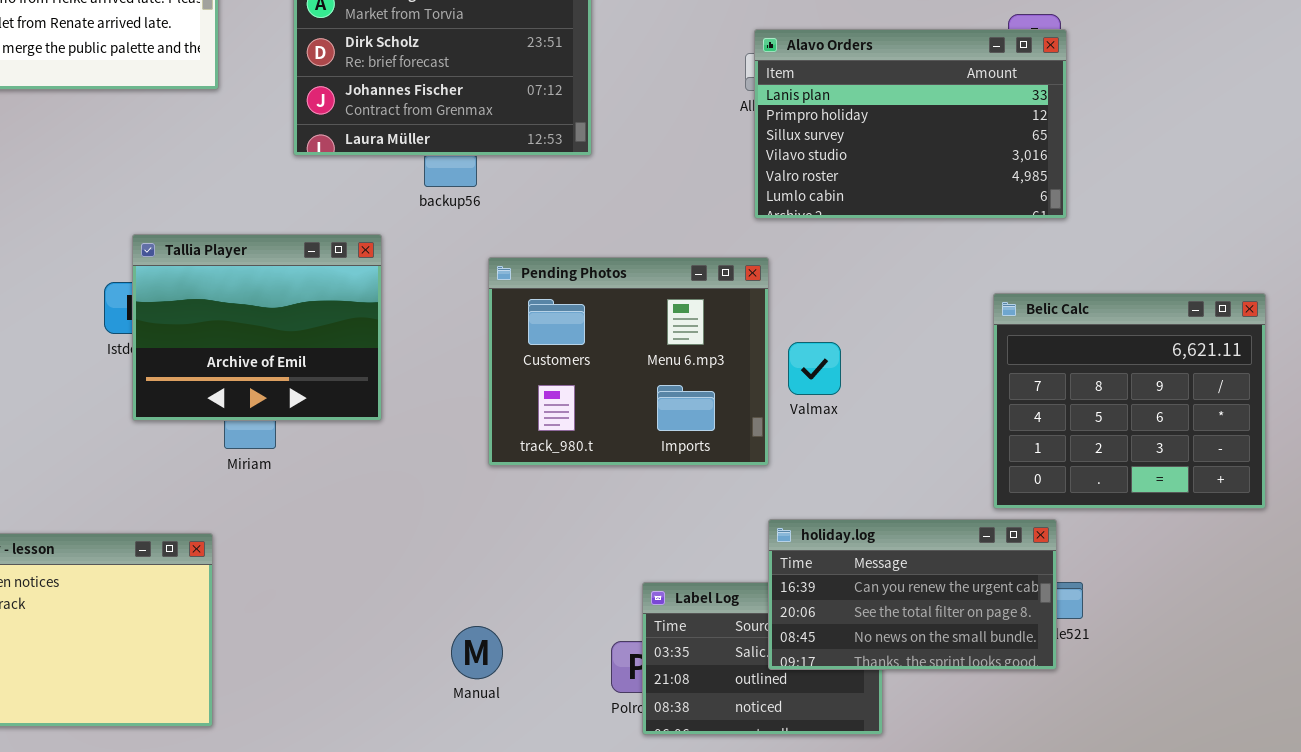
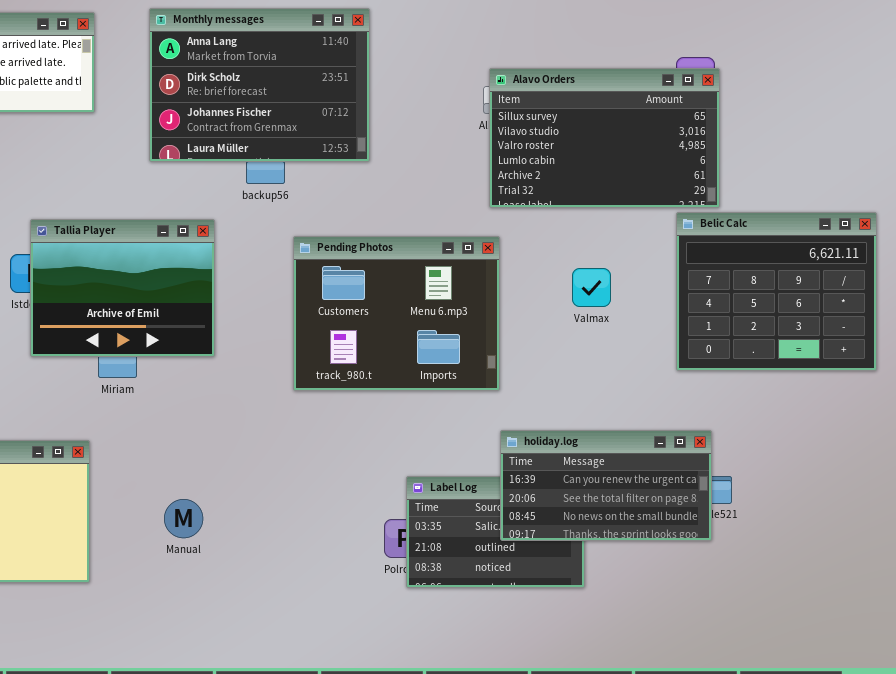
Alavo Orders: [754,29,1067,219] -> [489,68,720,208], scrolled down 2 rows
Belic Calc: [993,293,1266,509] -> [676,212,877,371], moved
Valmax: [788,342,841,395] -> [572,268,611,307], moved
Manual: [451,626,503,679] -> [164,499,203,538], moved

